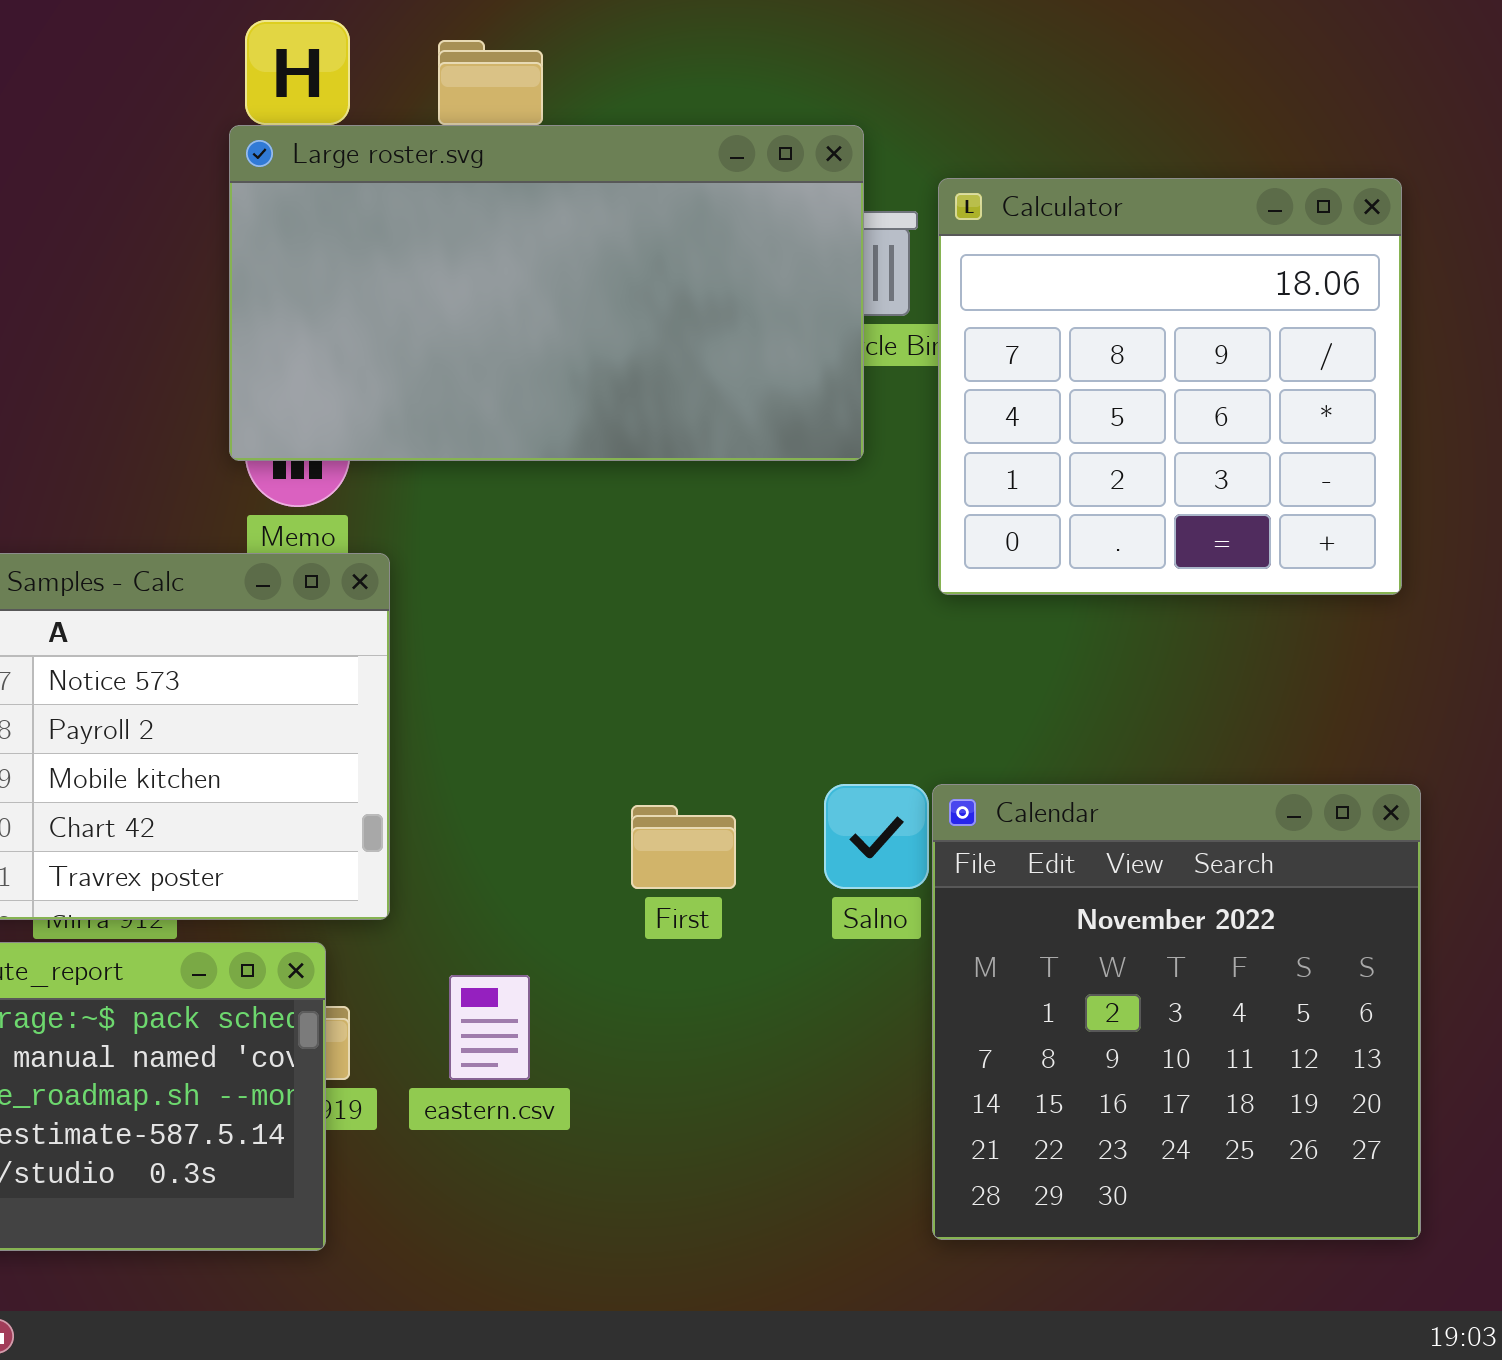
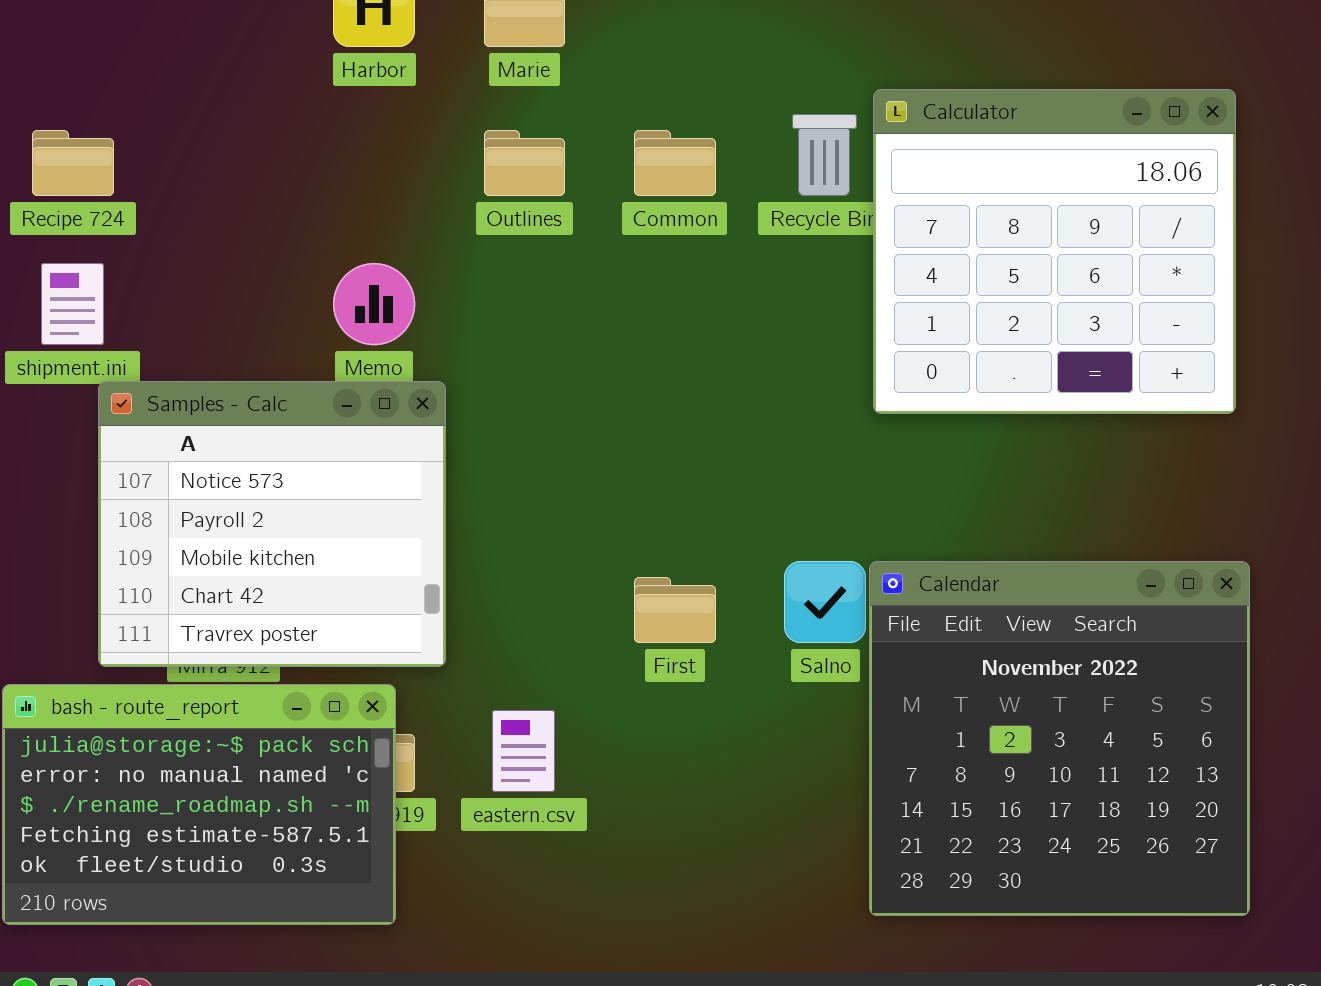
Large roster.svg: [229,125,864,461] -> none, closed

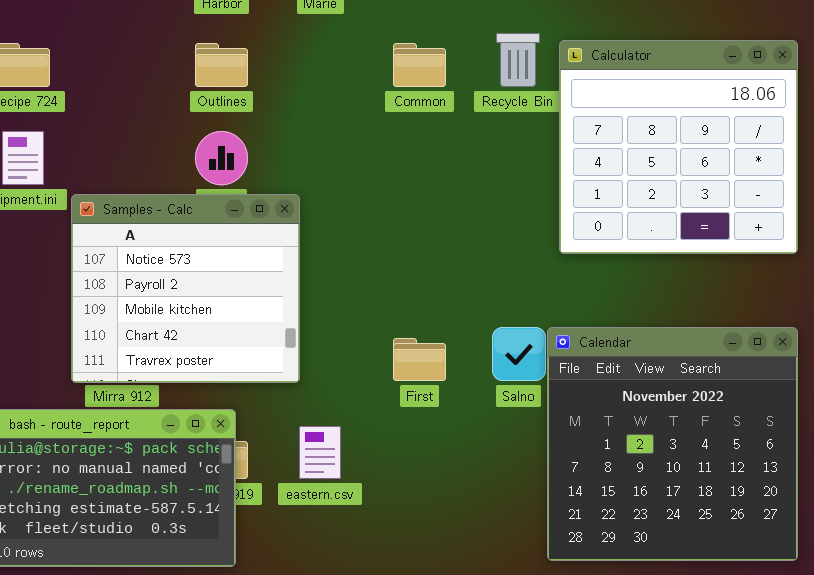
Calculator: [873,89,1236,414] -> [559,40,798,254], moved
Outlines: [484,130,565,196] -> [195,43,248,87], moved
Samples - Calc: [98,381,446,667] -> [71,194,300,383], moved

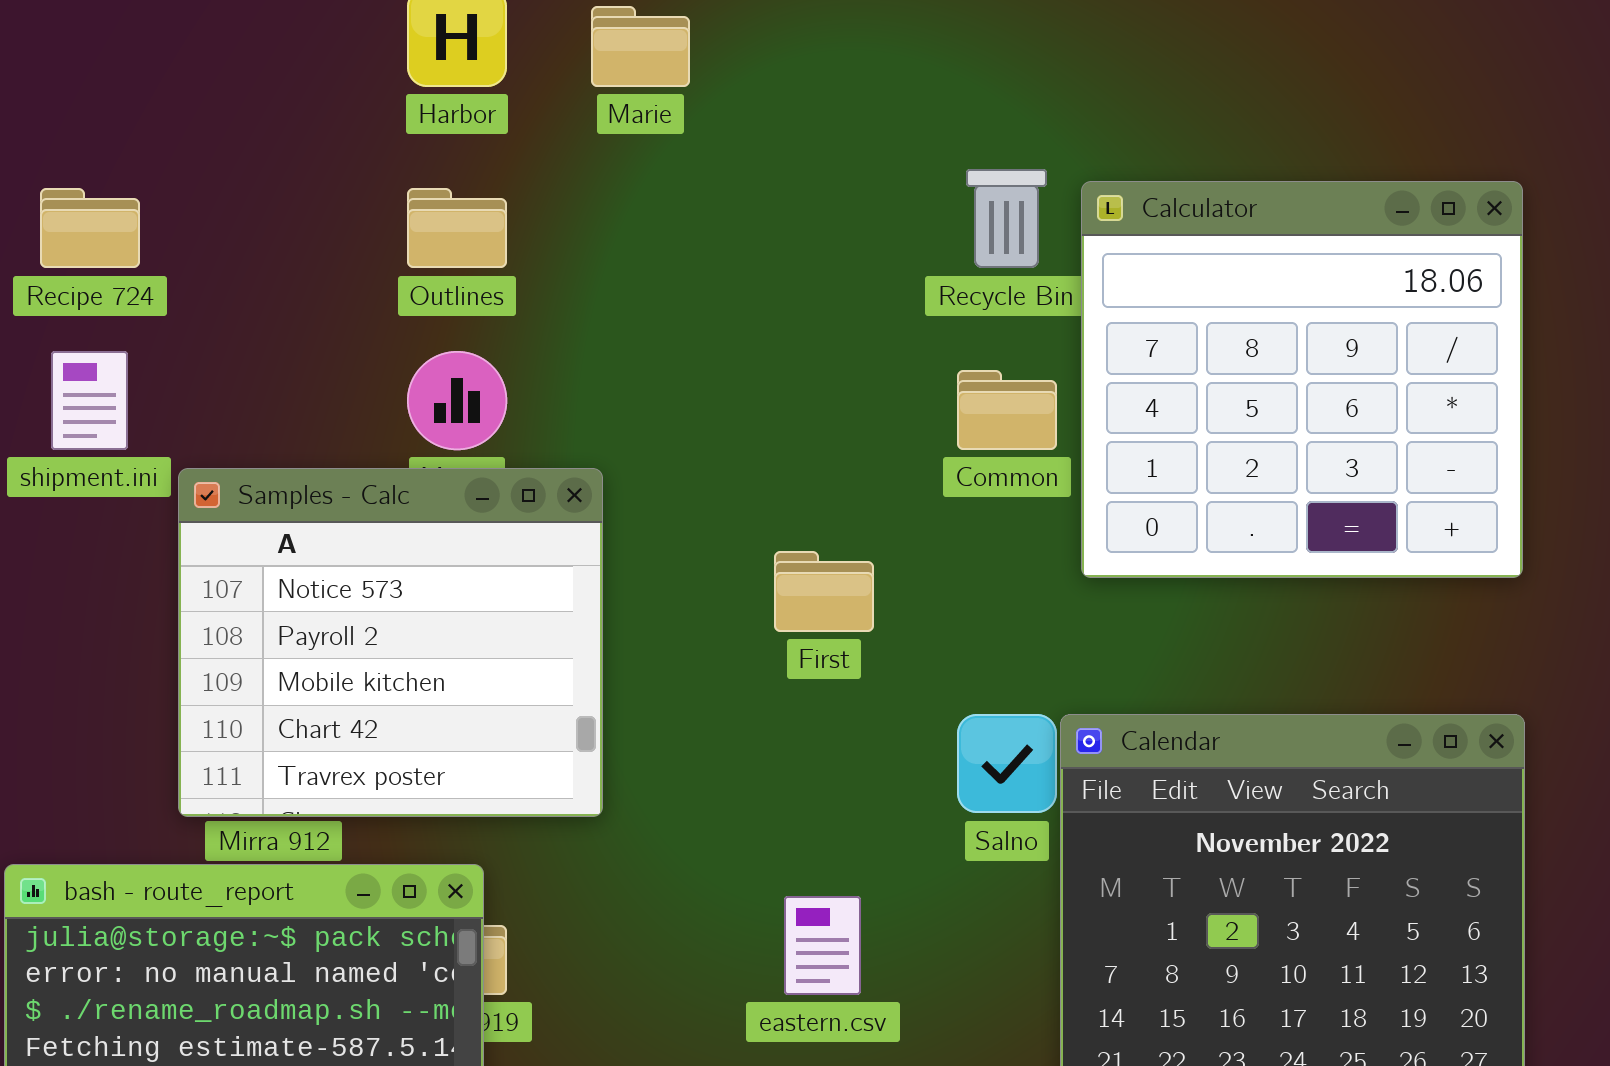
Common: [393,43,446,87] -> [957,370,1057,450], moved
First: [393,338,446,381] -> [774,551,874,632], moved
eastern.csv: [299,426,341,479] -> [784,896,861,995], moved

